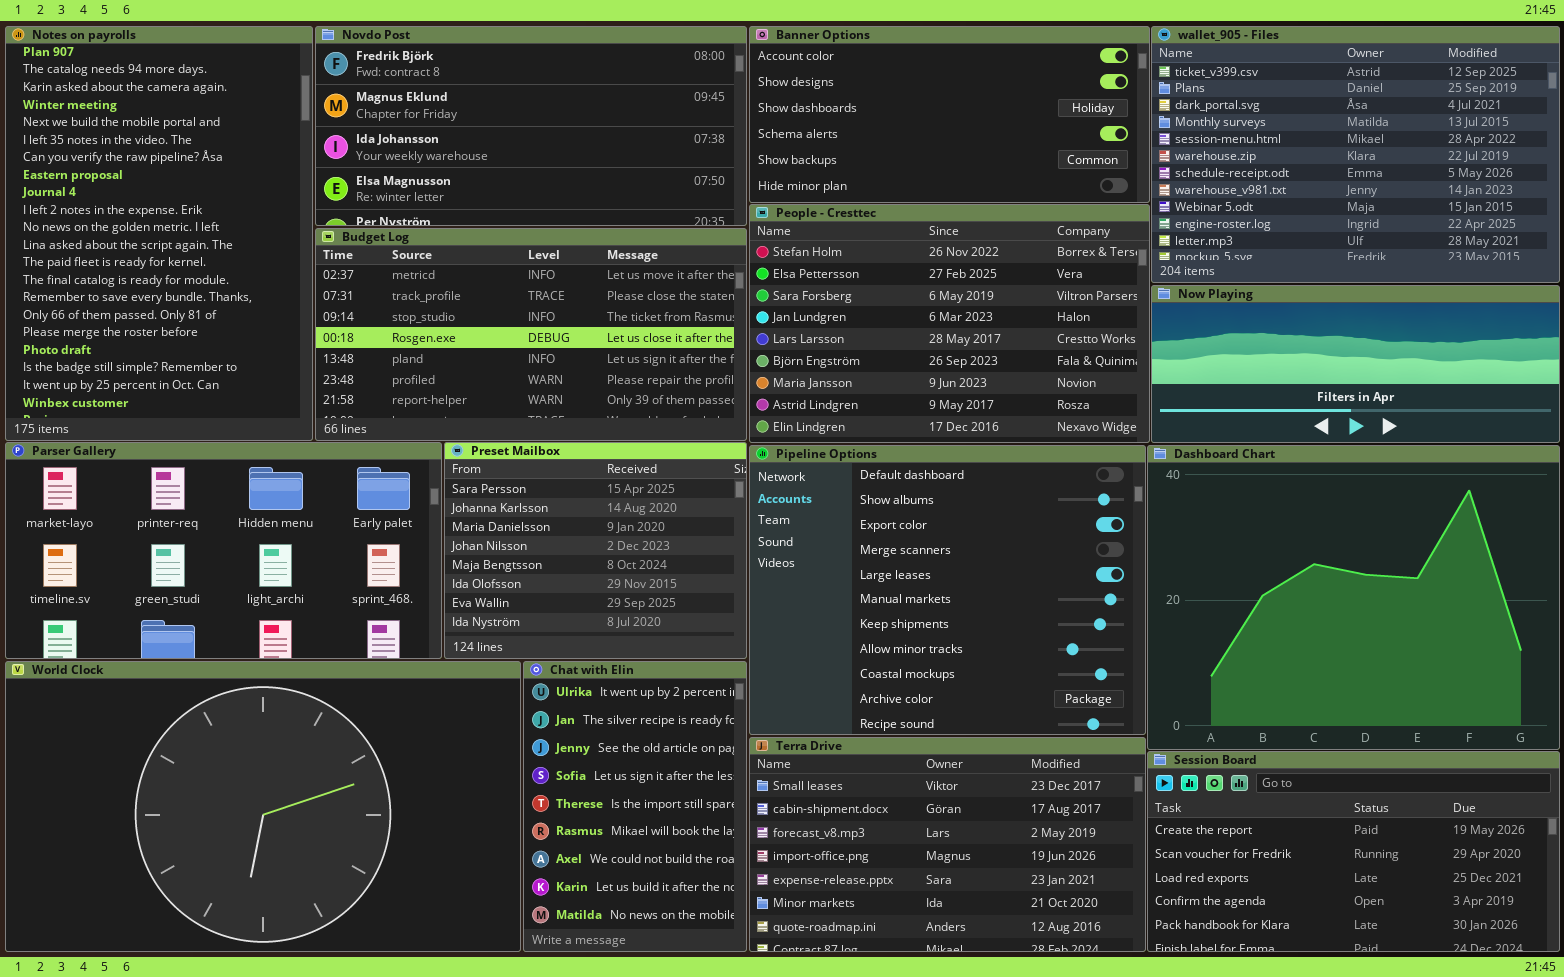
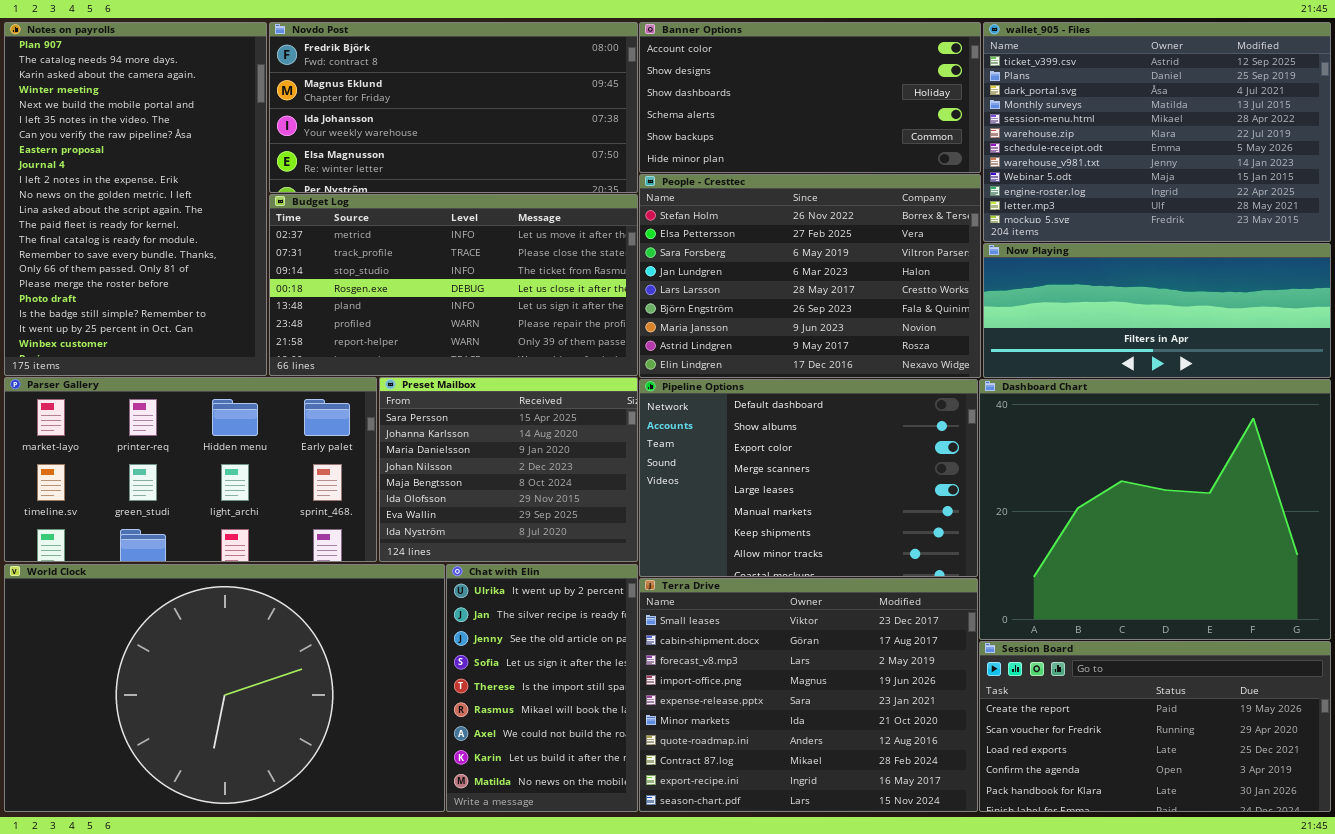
Pipeline Options: [749,445,1146,735] -> [639,379,978,577], resized
Terra Drive: [749,737,1146,952] -> [639,578,978,812], resized

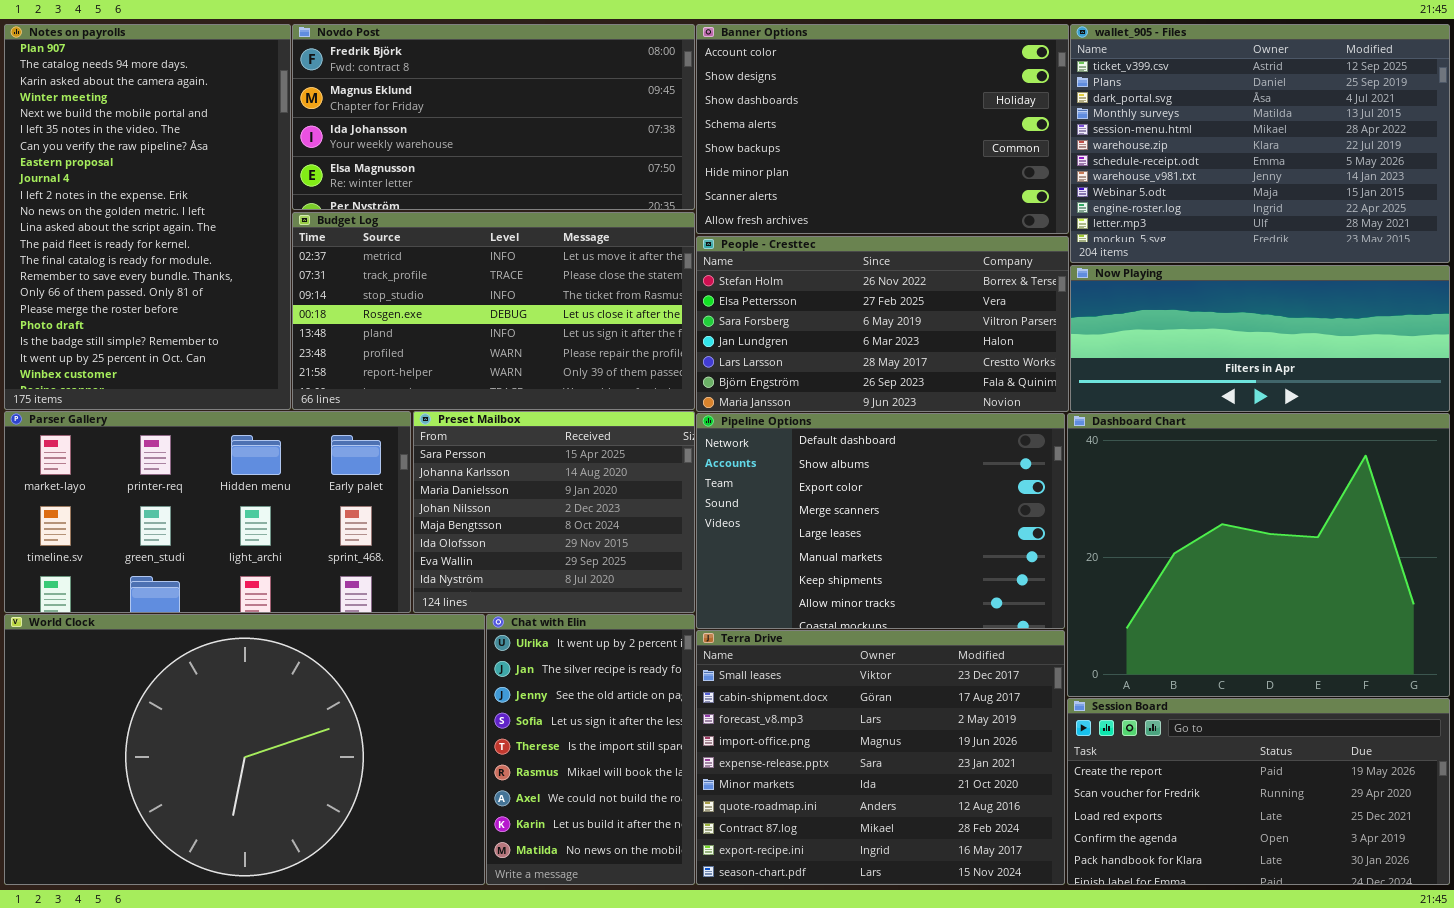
Banner Options: [639,22,981,173] -> [696,24,1069,234], resized
People - Cresttec: [639,174,981,378] -> [696,236,1069,412], resized

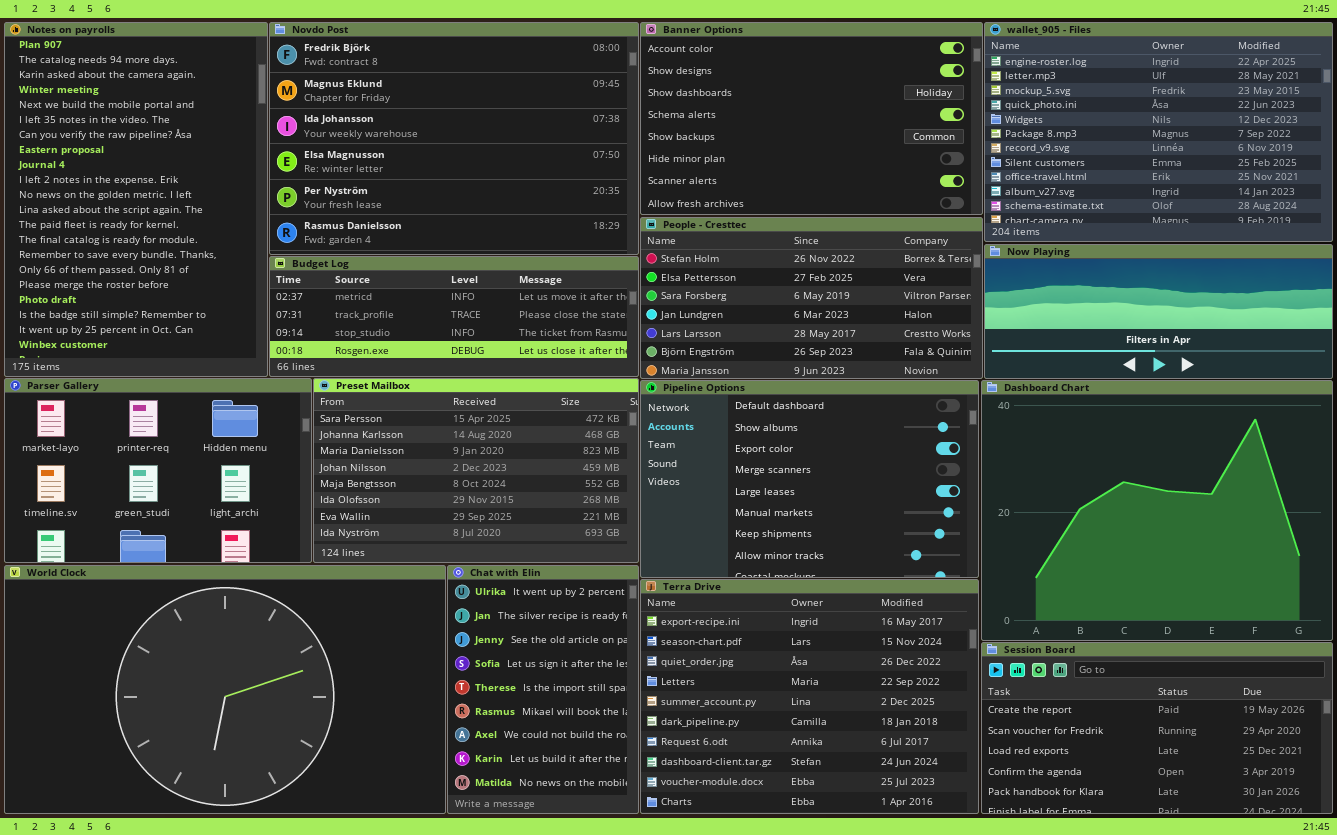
Novdo Post: [292,24,695,210] -> [269,22,639,255], resized
wallet_905 - Files: [1070,24,1450,263] -> [984,22,1333,242], scrolled down 9 rows
Budget Log: [292,212,695,410] -> [269,256,639,377], resized
Parser Gallery: [4,411,411,613] -> [4,378,312,563], resized
Preset Mailbox: [413,411,695,613] -> [313,378,639,563], resized
Terra Drive: [696,630,1065,885] -> [640,579,979,814], scrolled down 8 rows

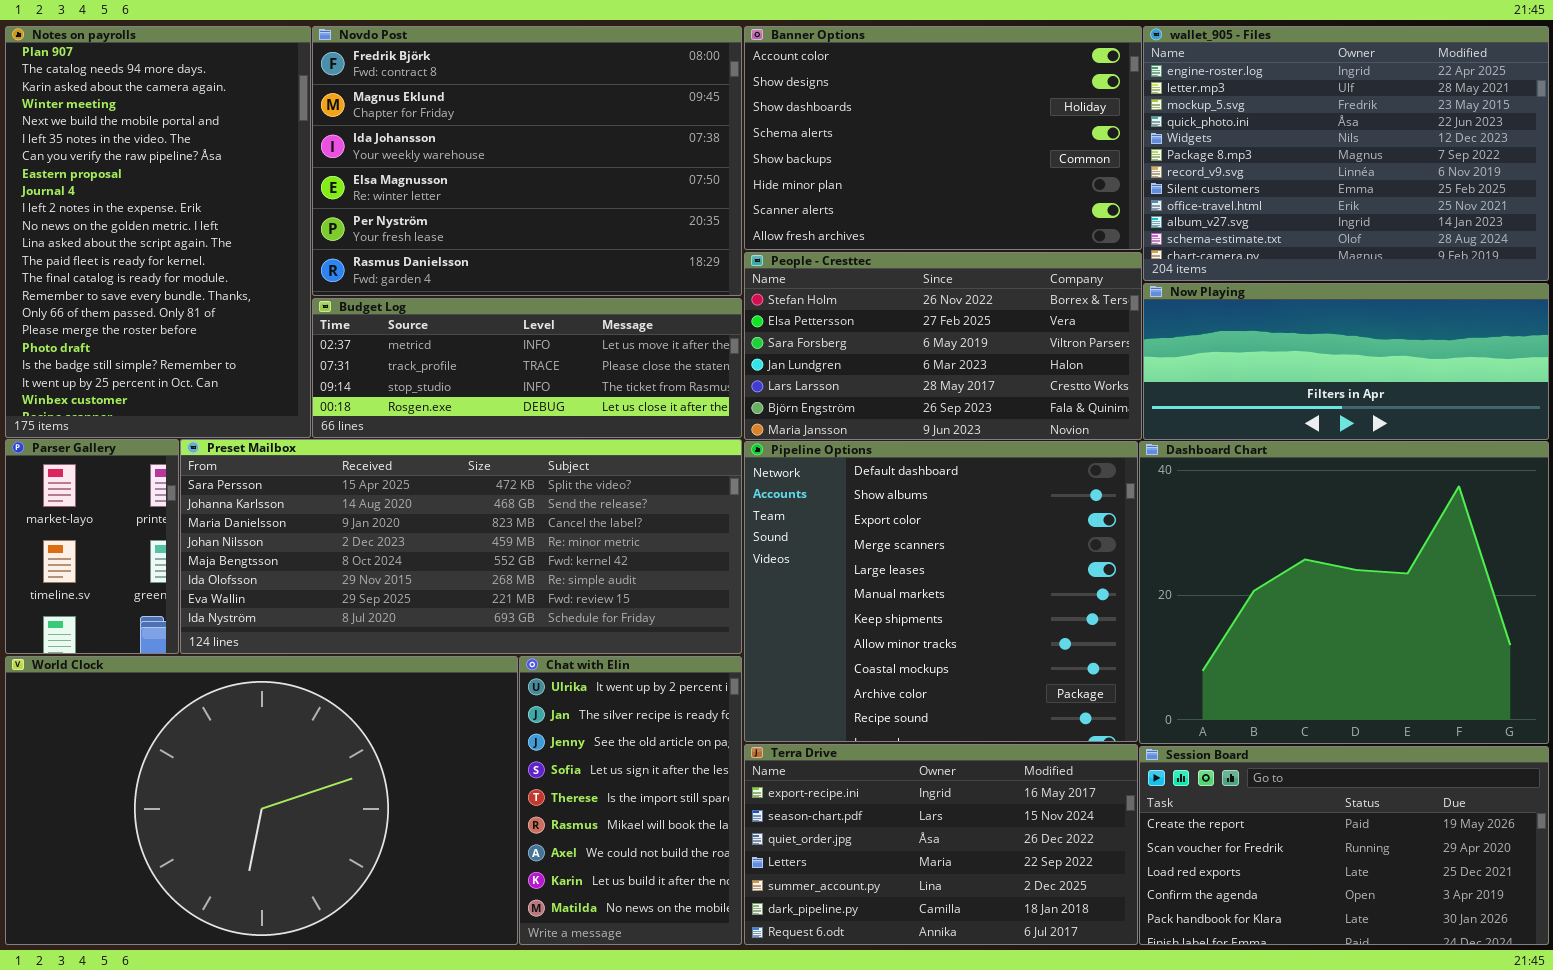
Parser Gallery: [4,378,312,563] -> [5,439,179,654], resized
Preset Mailbox: [313,378,639,563] -> [180,439,742,654], resized
Pipeline Options: [640,380,979,578] -> [744,441,1138,742], resized
Terra Drive: [640,579,979,814] -> [744,744,1138,945], resized

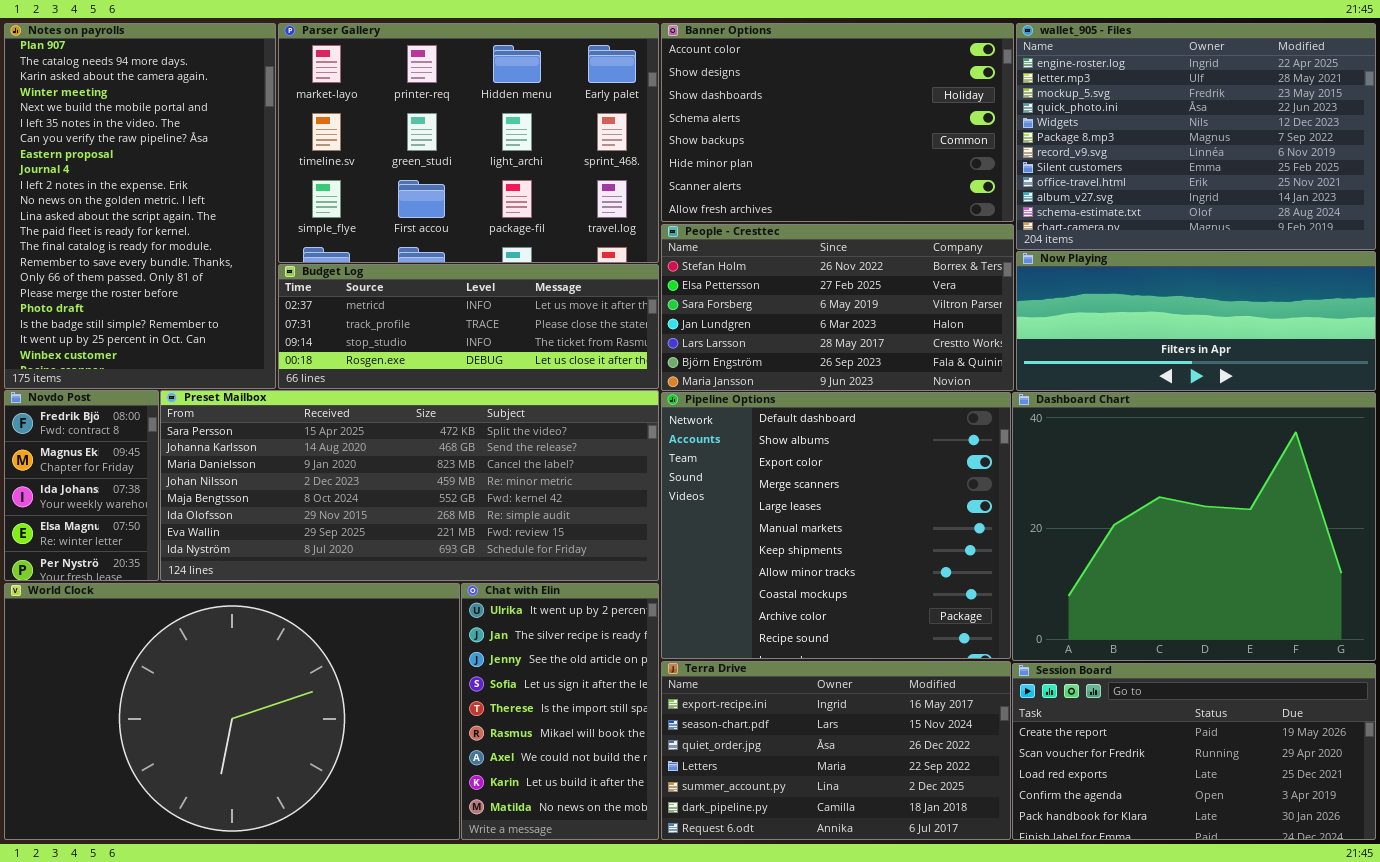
Novdo Post: [312,26,742,296] -> [4,390,159,581], moved, resized
Parser Gallery: [5,439,179,654] -> [278,23,659,263], moved, resized

